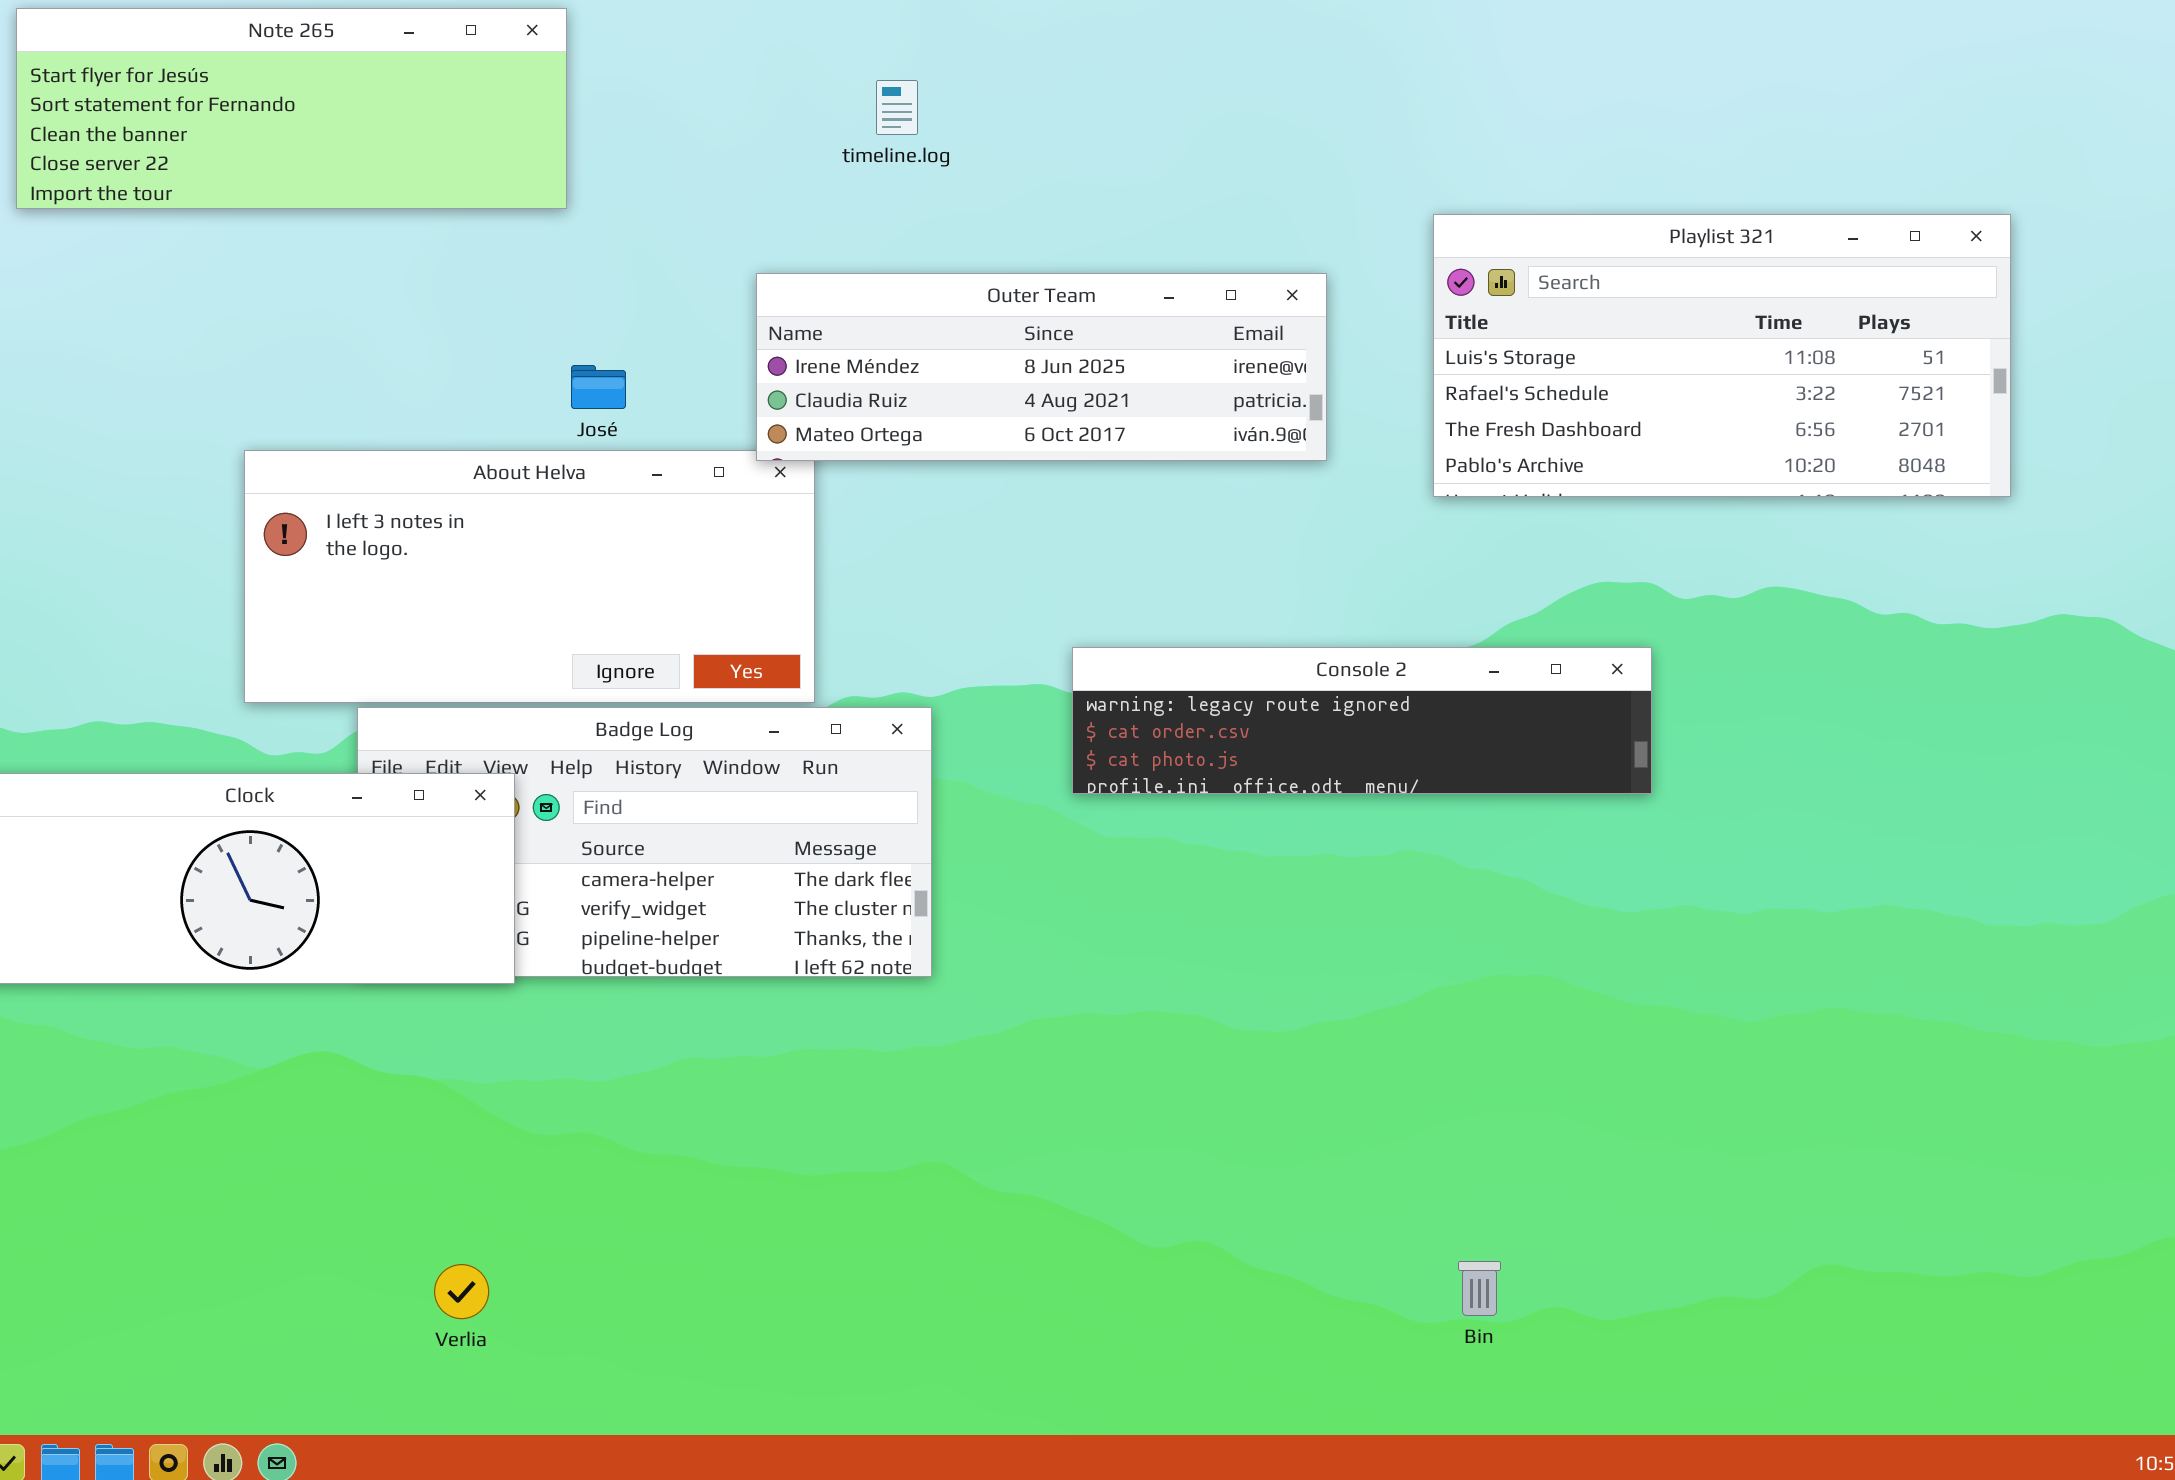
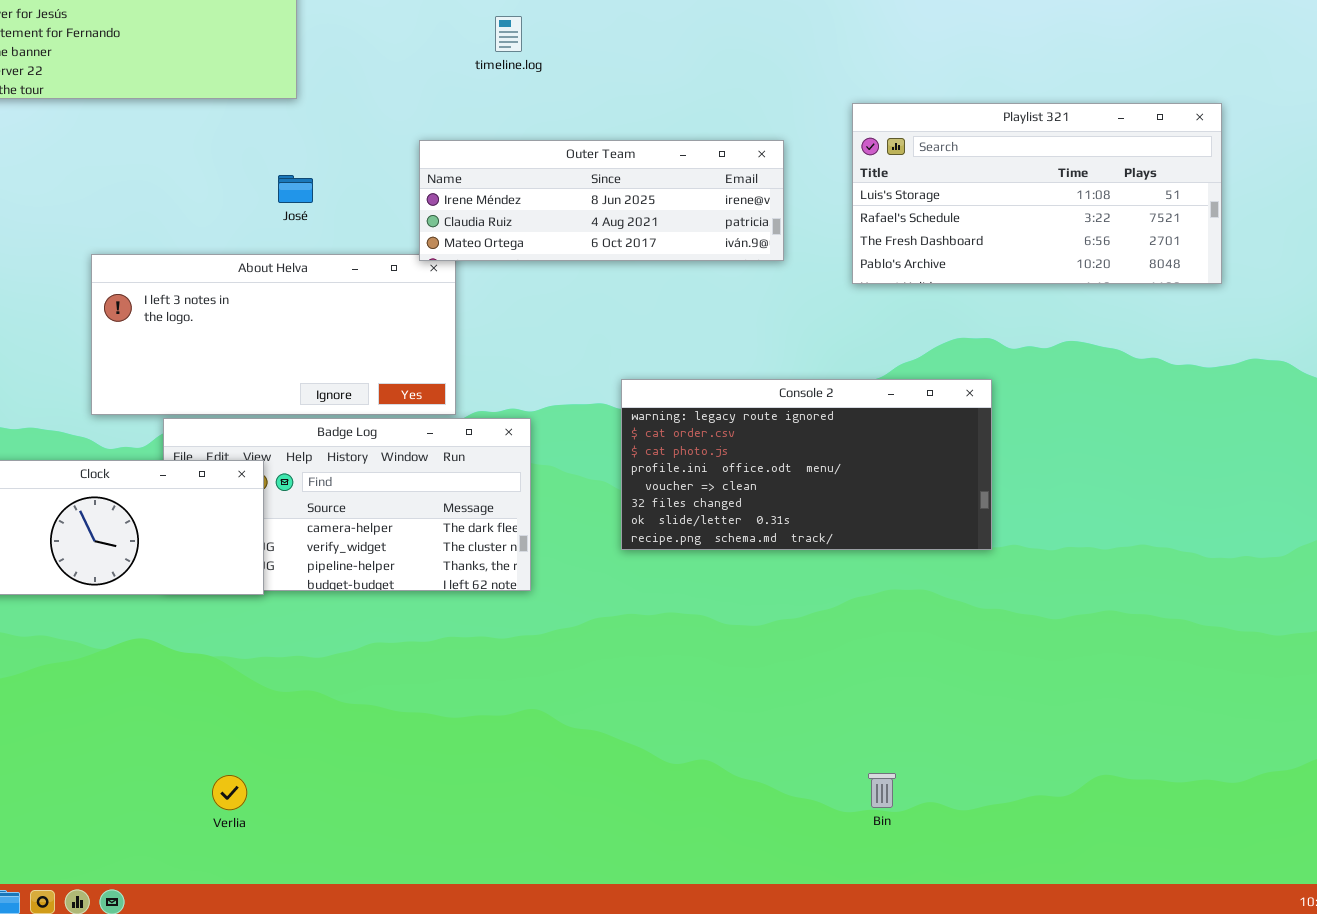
José: [571,365,626,409] -> [278,175,313,203], moved
Console 2: [1072,647,1652,794] -> [621,379,992,550], resized

